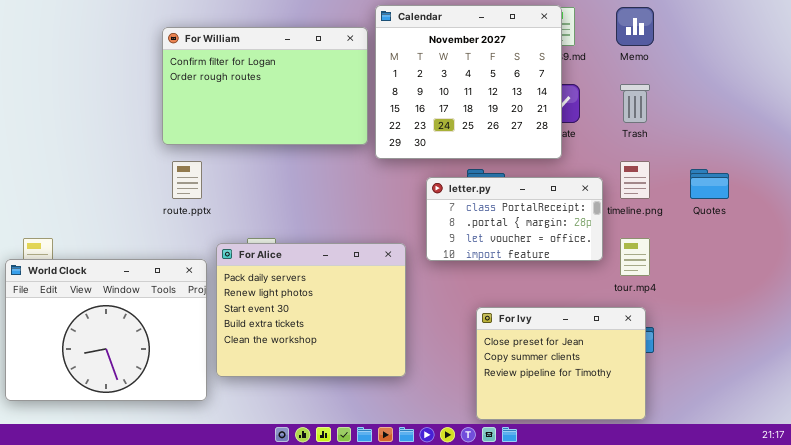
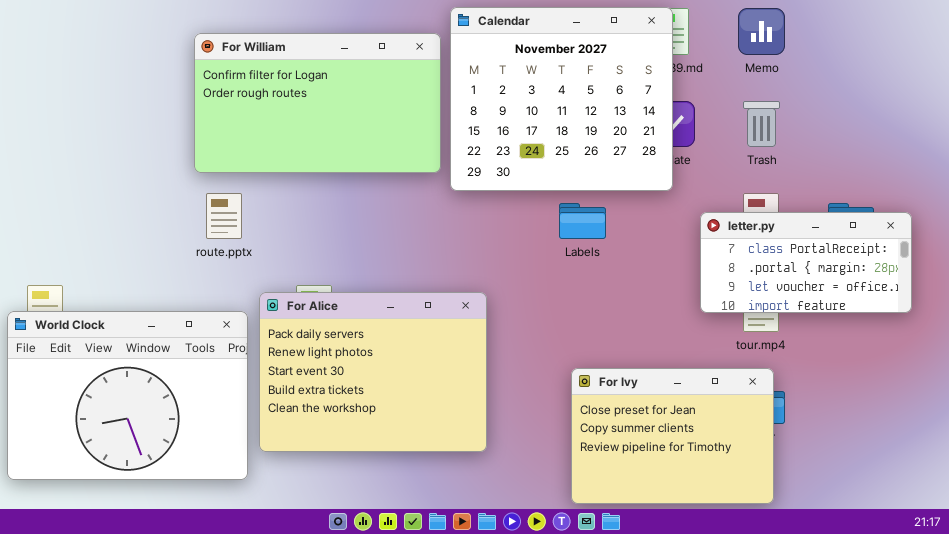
letter.py: [426,177,603,261] -> [700,212,912,313], moved

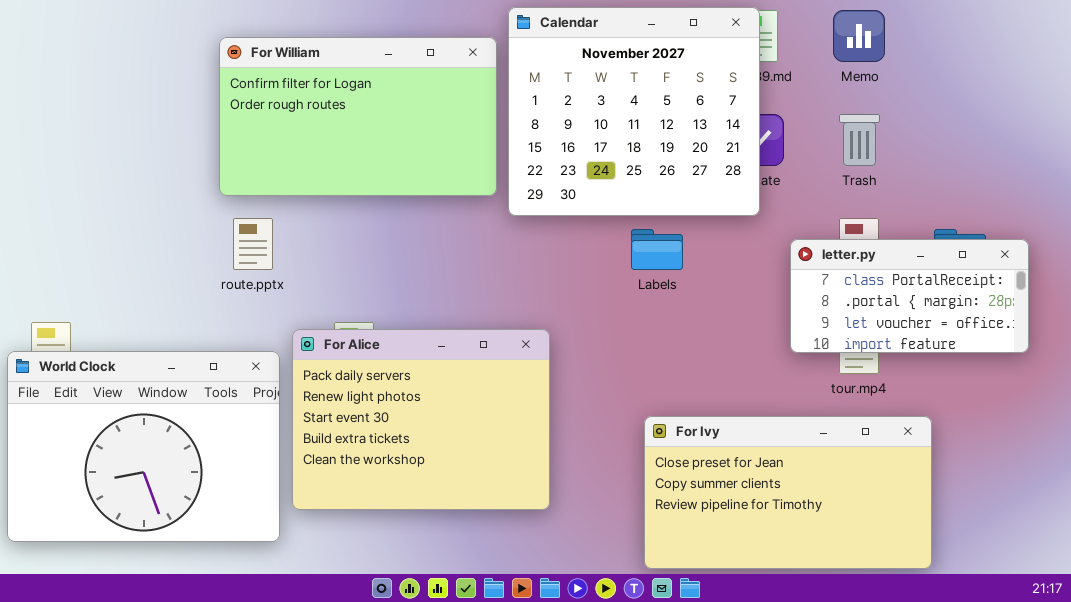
For Ivy: [571,368,774,504] -> [644,416,932,569], resized

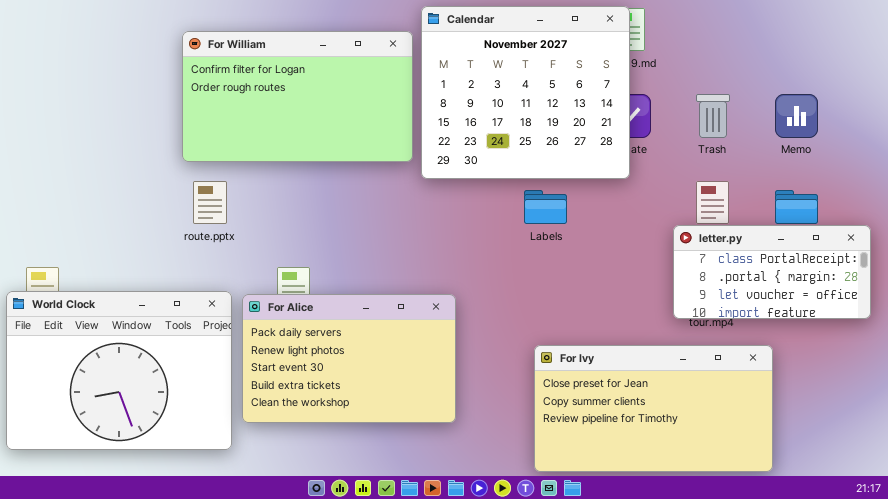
Memo: [833,10,885,62] -> [775,94,818,138], moved
letter.py: [790,239,1029,353] -> [673,225,871,319], moved
For Alice: [292,329,550,510] -> [242,294,456,423], resized

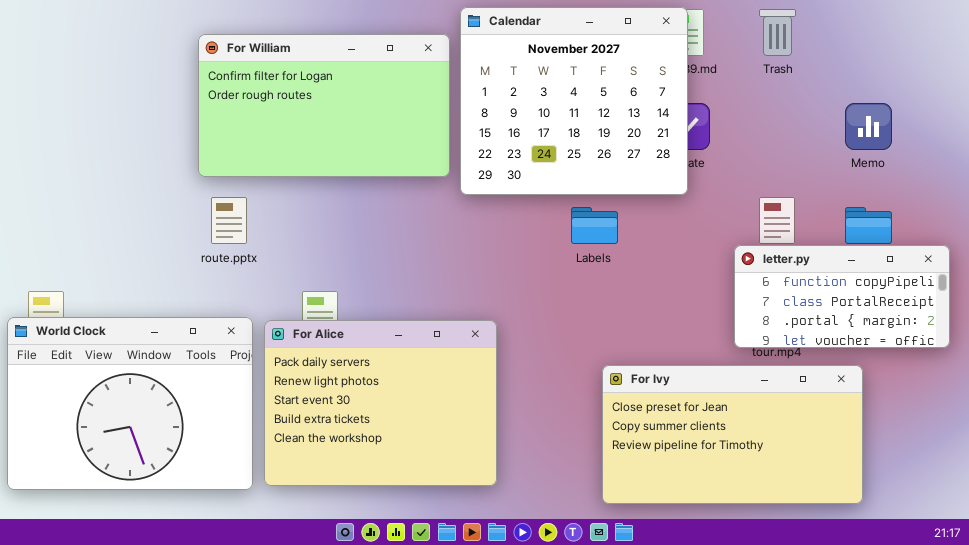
Trash: [696,94,730,138] -> [759,9,796,56], moved
letter.py: [673,225,871,319] -> [734,245,950,348], scrolled up 1 row
For Alice: [242,294,456,423] -> [264,320,497,486], resized
For Ivy: [534,345,773,472] -> [602,365,863,504], moved

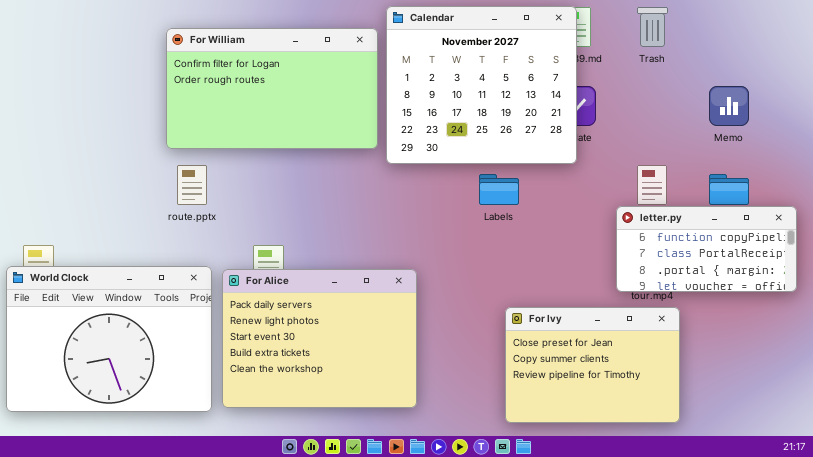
For Ivy: [602,365,863,504] -> [505,307,680,423], resized

